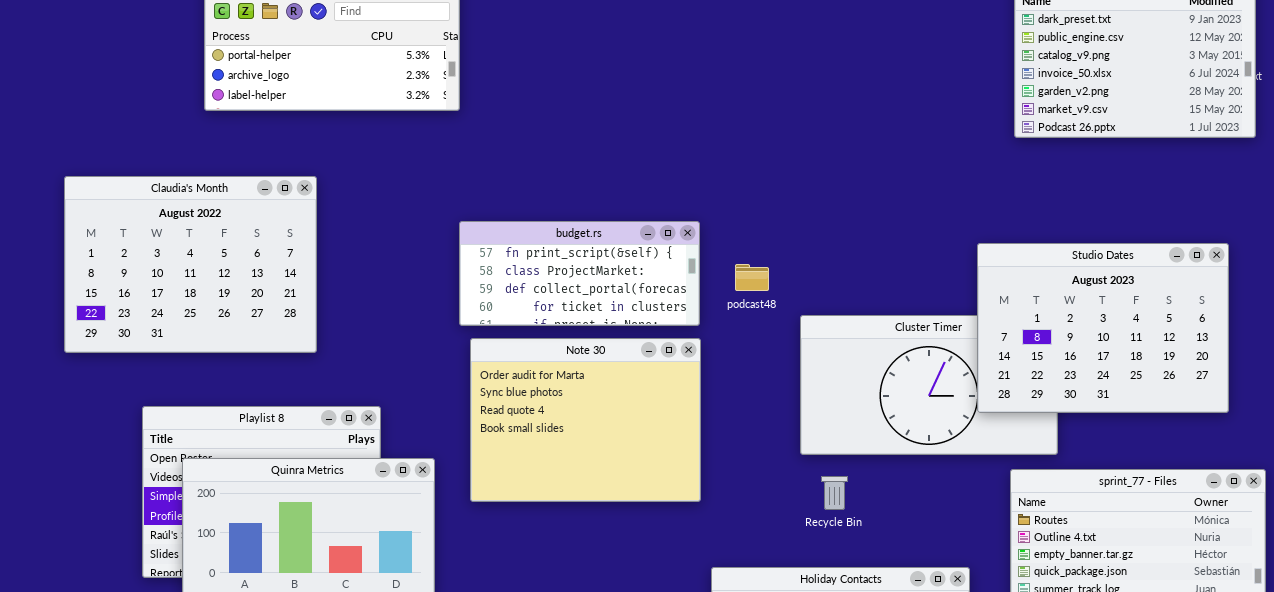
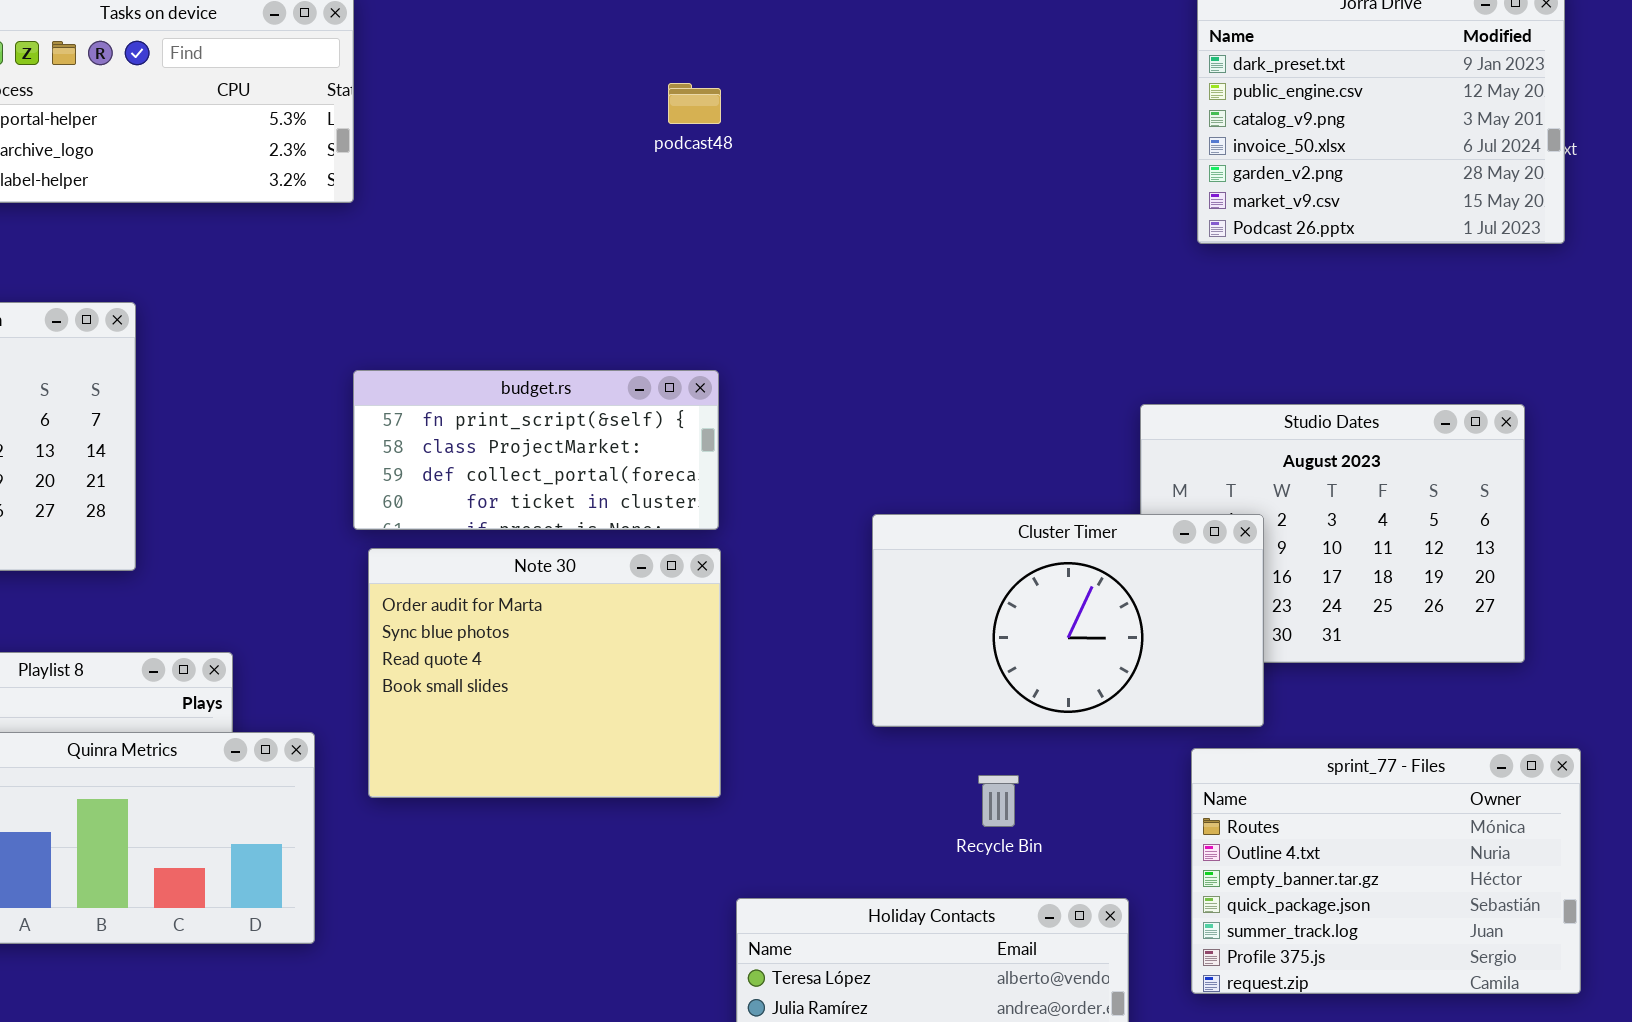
podcast48: [735,264,769,291] -> [668,83,721,124], moved
Cluster Timer: [800,315,1058,455] -> [872,514,1264,727], raised
Recycle Bin: [821,476,848,510] -> [978,775,1019,827], moved

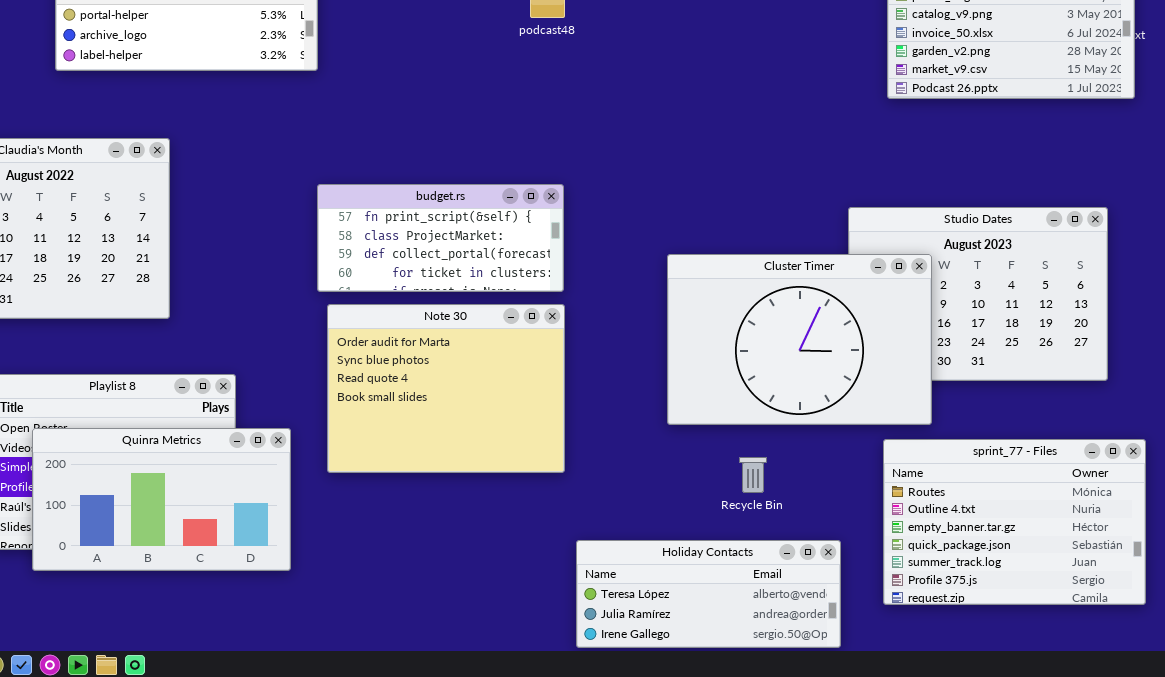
Cluster Timer: [872,514,1264,727] -> [667,254,932,425], resized

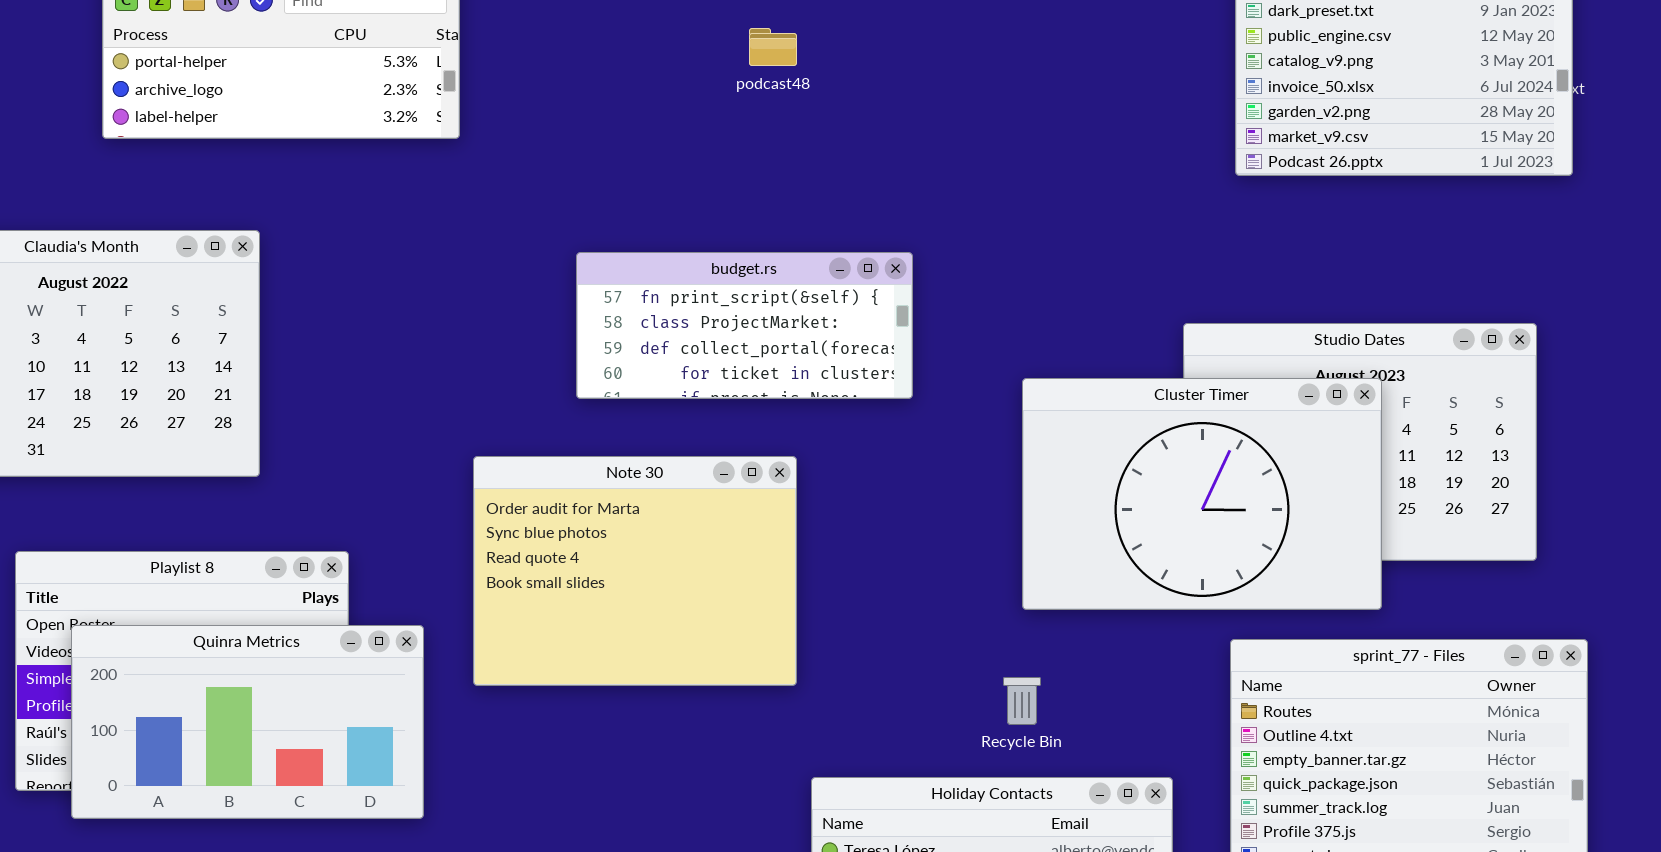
budget.rs: [317,184,564,292] -> [576,252,913,399], moved
Cluster Timer: [667,254,932,425] -> [1022,378,1382,610], moved
Recycle Bin: [739,457,767,493] -> [1003,677,1041,725], moved

